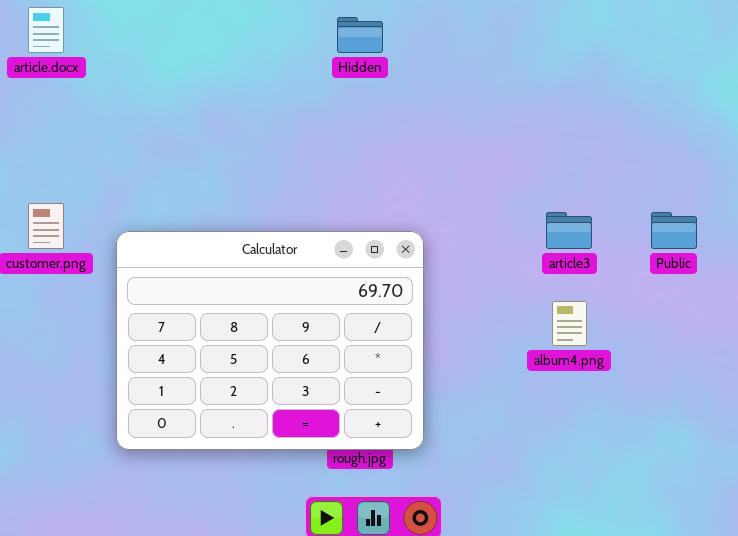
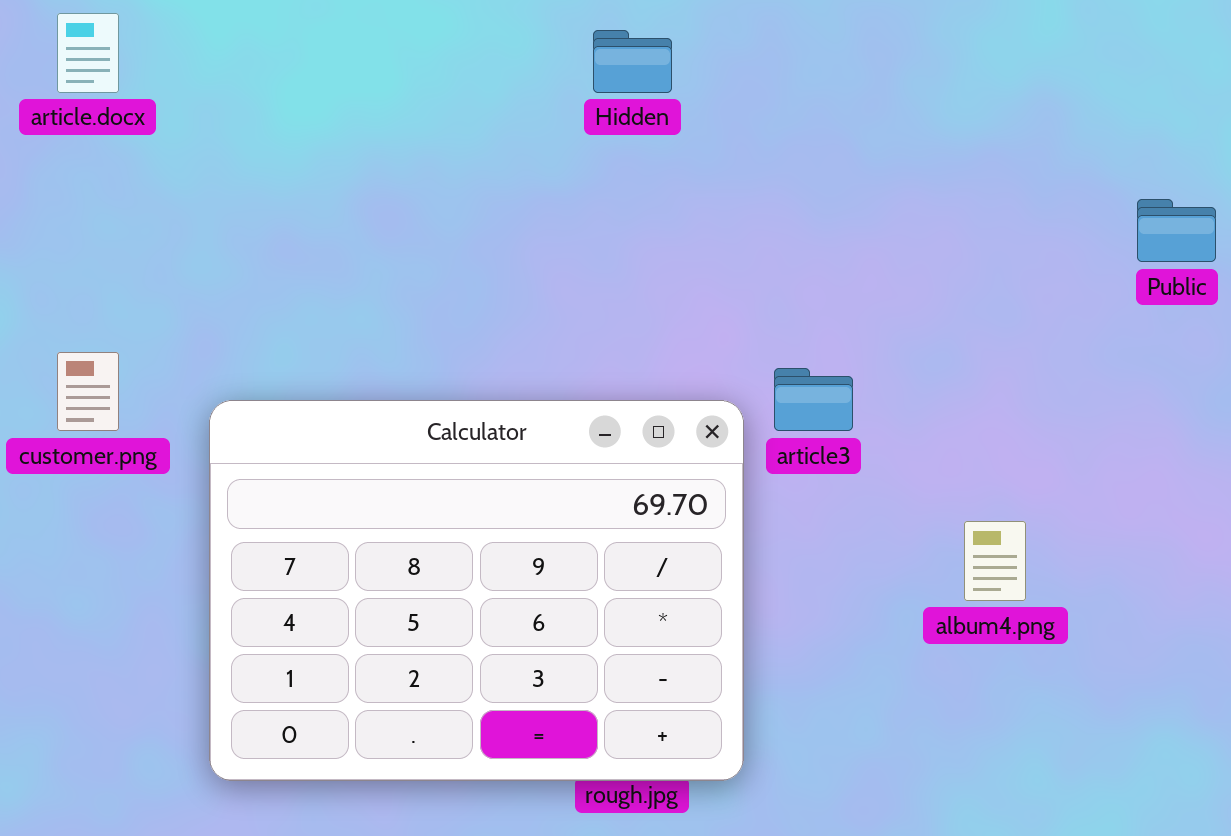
article3: [546,212,592,249] -> [774,368,853,431], moved
Public: [651,212,697,249] -> [1137,199,1216,262], moved

